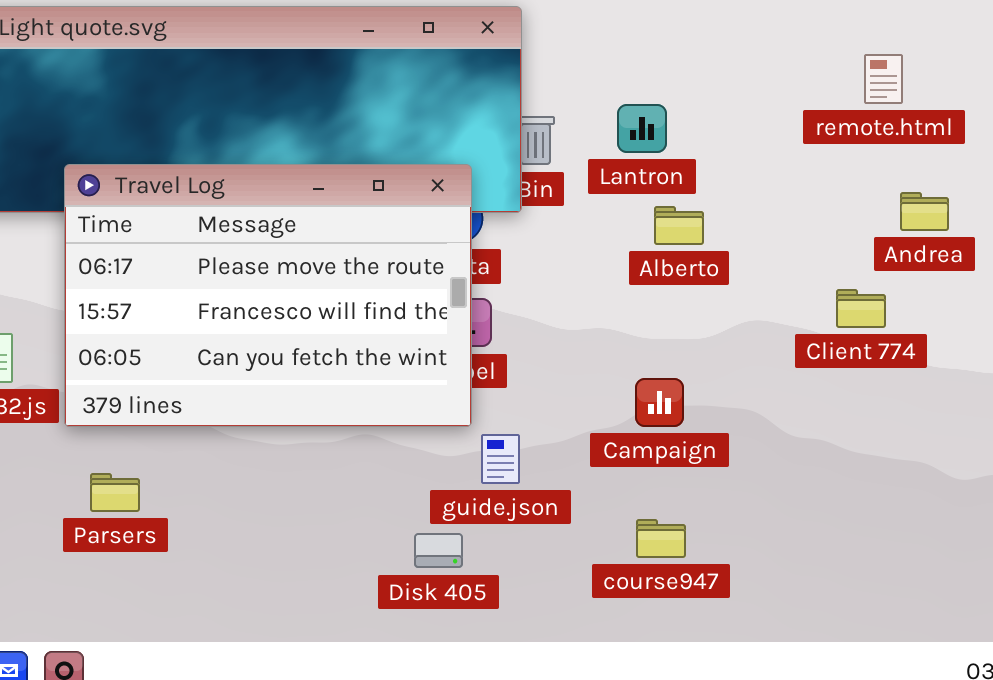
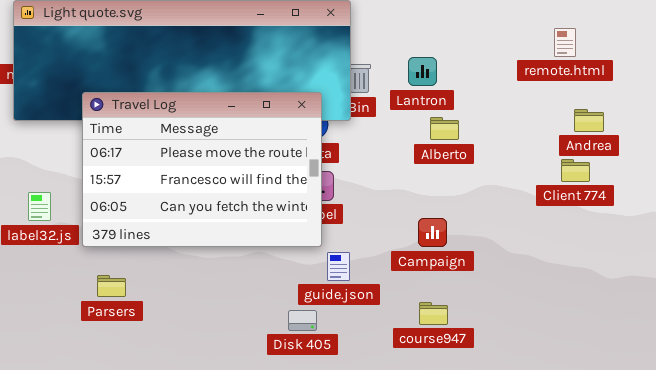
Client 774: [836,289,886,328] -> [561,159,590,182], moved

